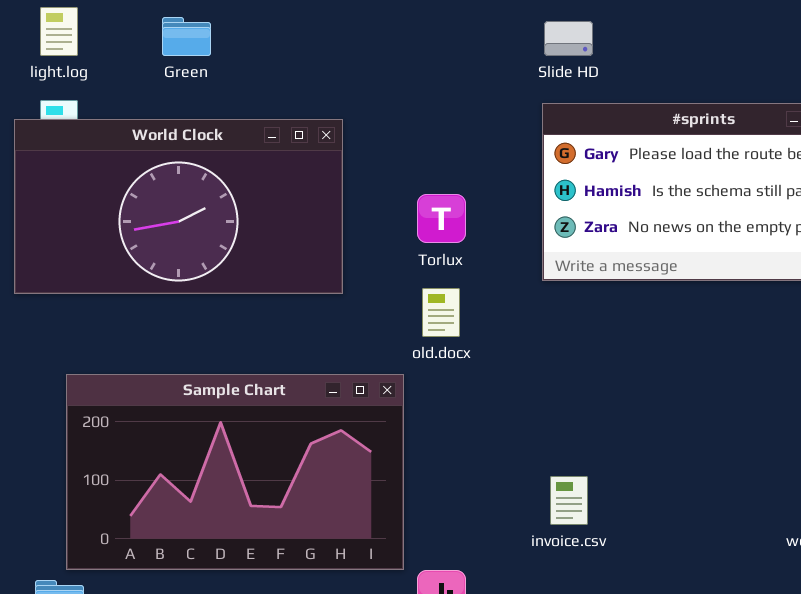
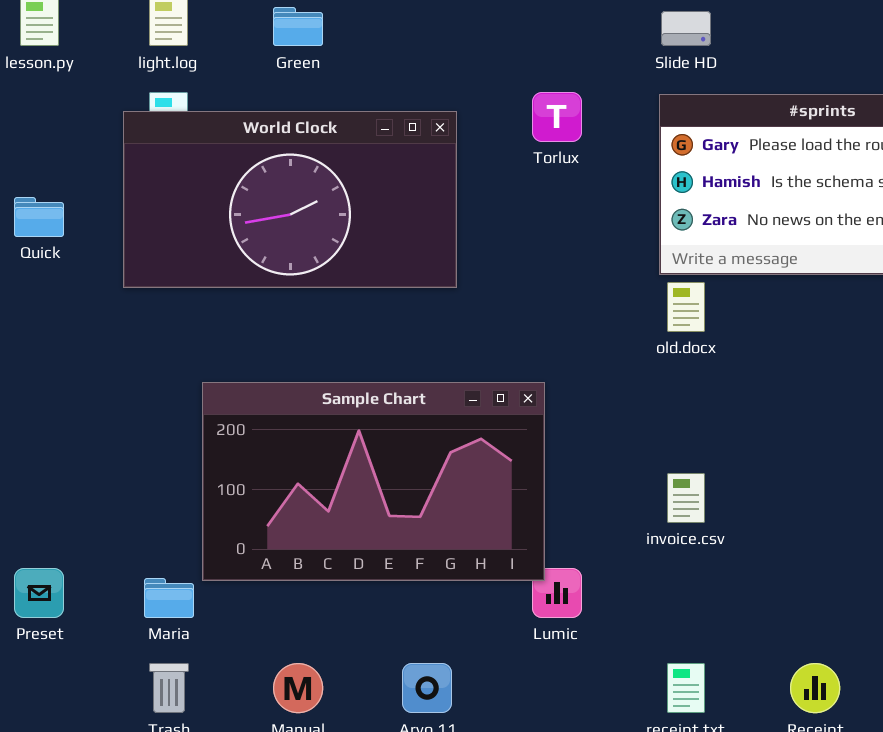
Torlux: [417,194,466,243] -> [532,92,582,142], moved
old.docx: [422,288,460,337] -> [667,282,705,332], moved
Sample Chart: [66,374,404,570] -> [202,382,545,581], moved

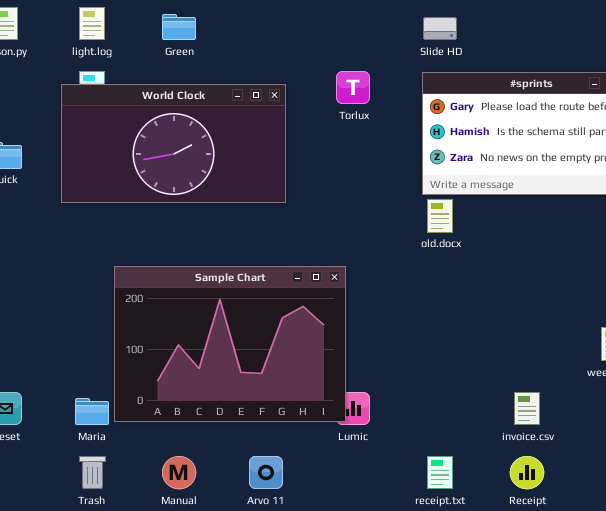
Sample Chart: [202,382,545,581] -> [114,266,346,422], resized
invoice.csv: [667,473,705,523] -> [514,392,540,425], moved

